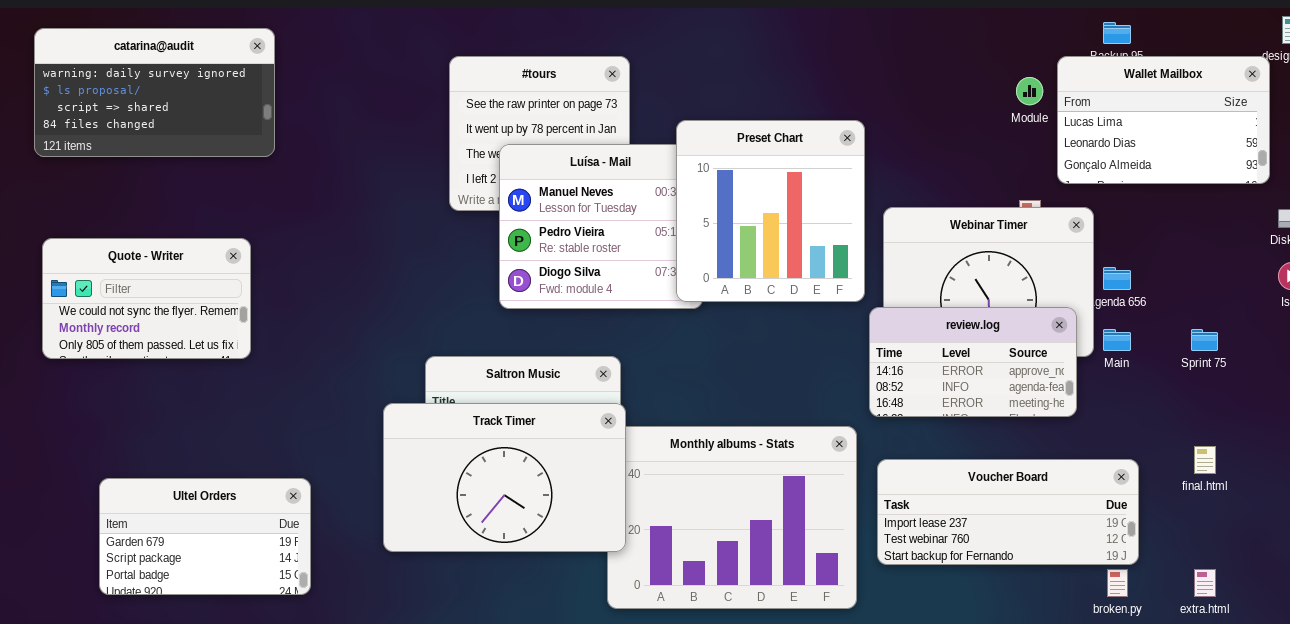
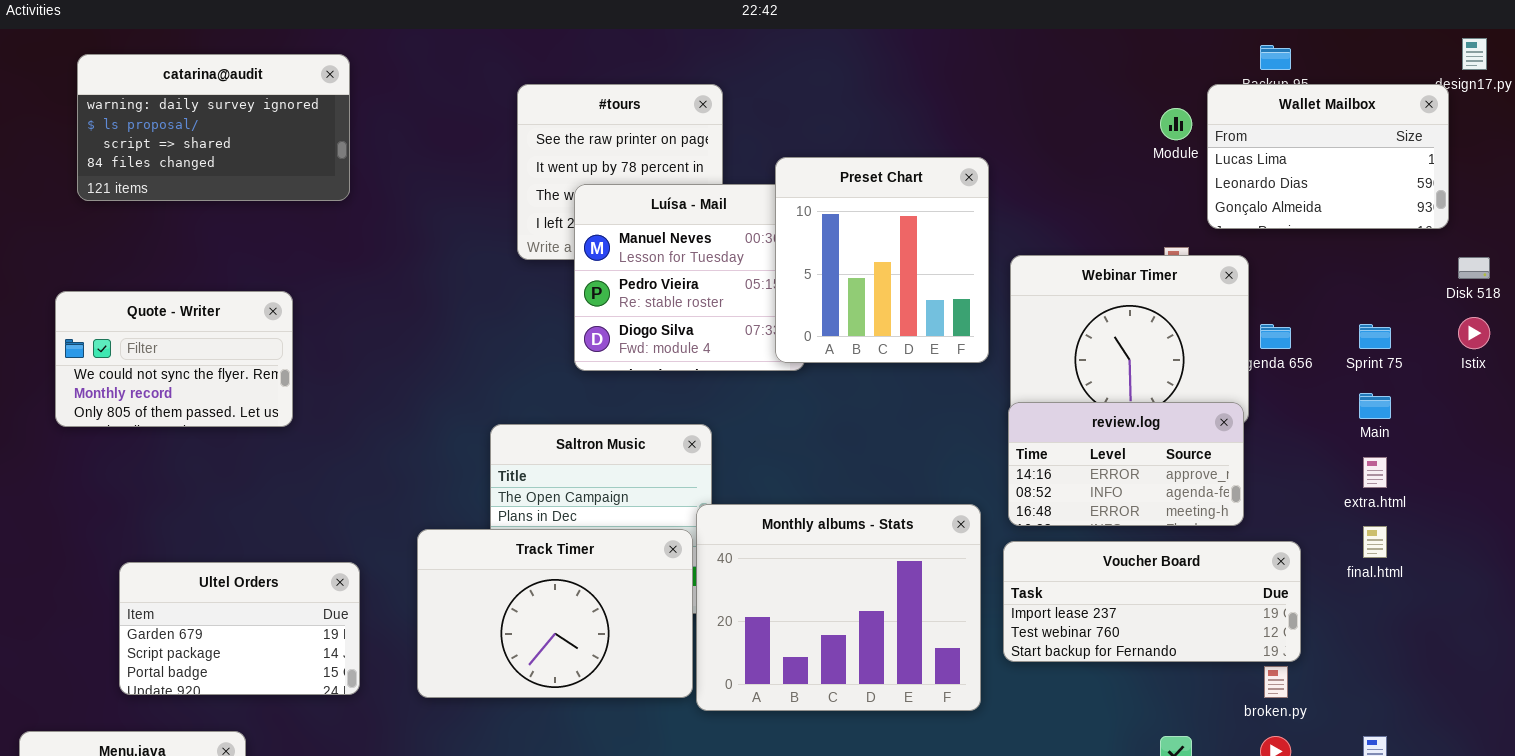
catarina@audit: [34,28,275,157] -> [77,54,350,201], moved
review.log: [869,307,1077,417] -> [1008,402,1244,526], moved
Main: [1103,329,1131,351] -> [1359,393,1391,419], moved
Sprint 75: [1191,329,1218,351] -> [1359,324,1391,349], moved
Track Timer: [383,403,626,552] -> [417,529,693,698], moved
extra.html: [1194,569,1216,597] -> [1363,457,1387,488], moved

